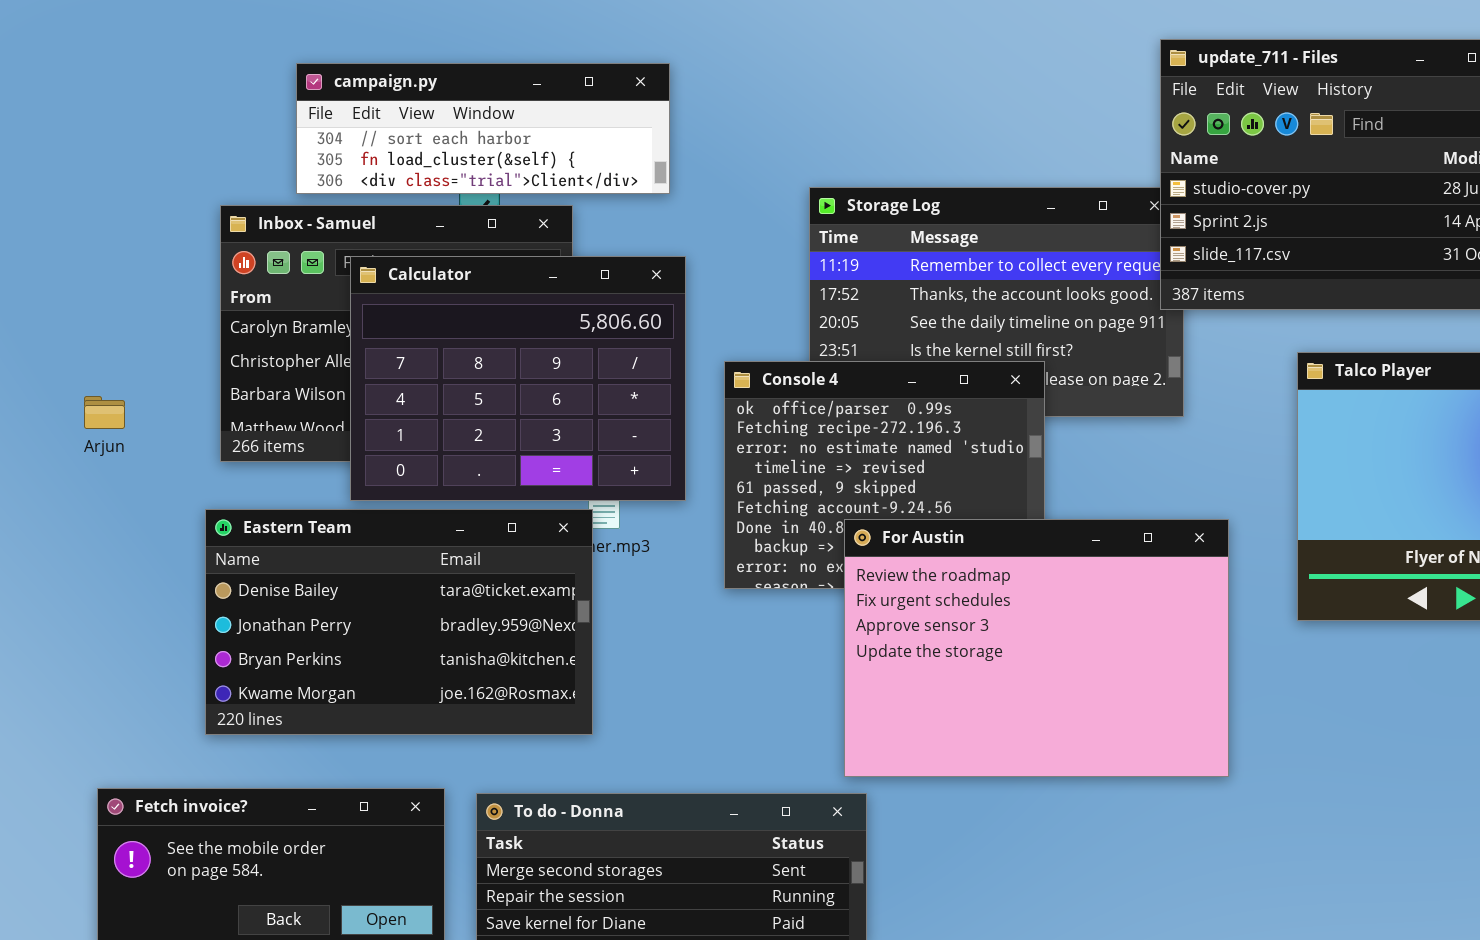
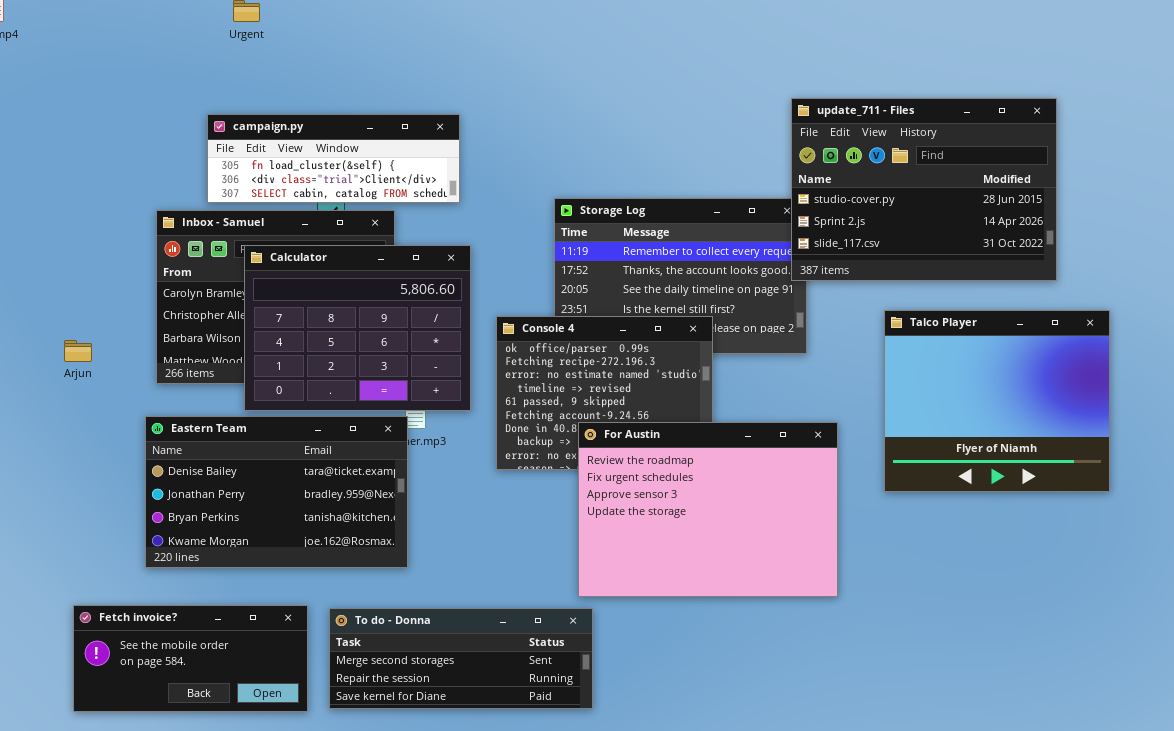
campaign.py: [296,63,670,194] -> [207,114,460,203], scrolled down 1 row

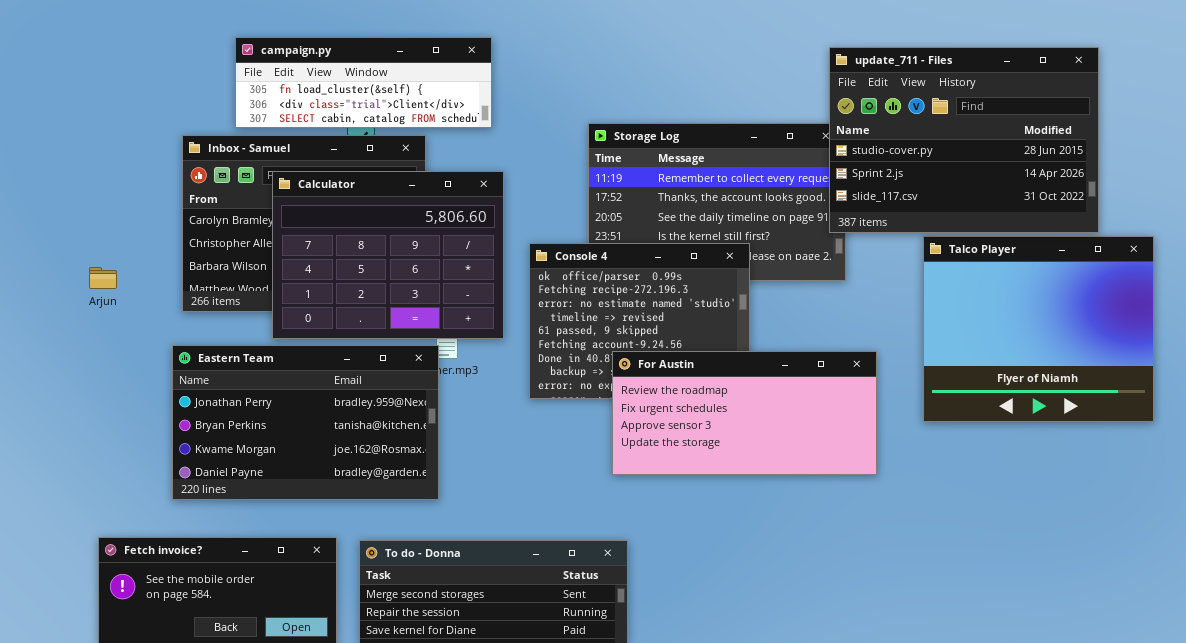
update_711 - Files: [791,98,1057,281] -> [829,47,1099,233], moved
Eastern Team: [145,416,408,568] -> [172,345,439,500], scrolled down 1 row
For Austin: [578,422,838,597] -> [612,351,877,475], resized

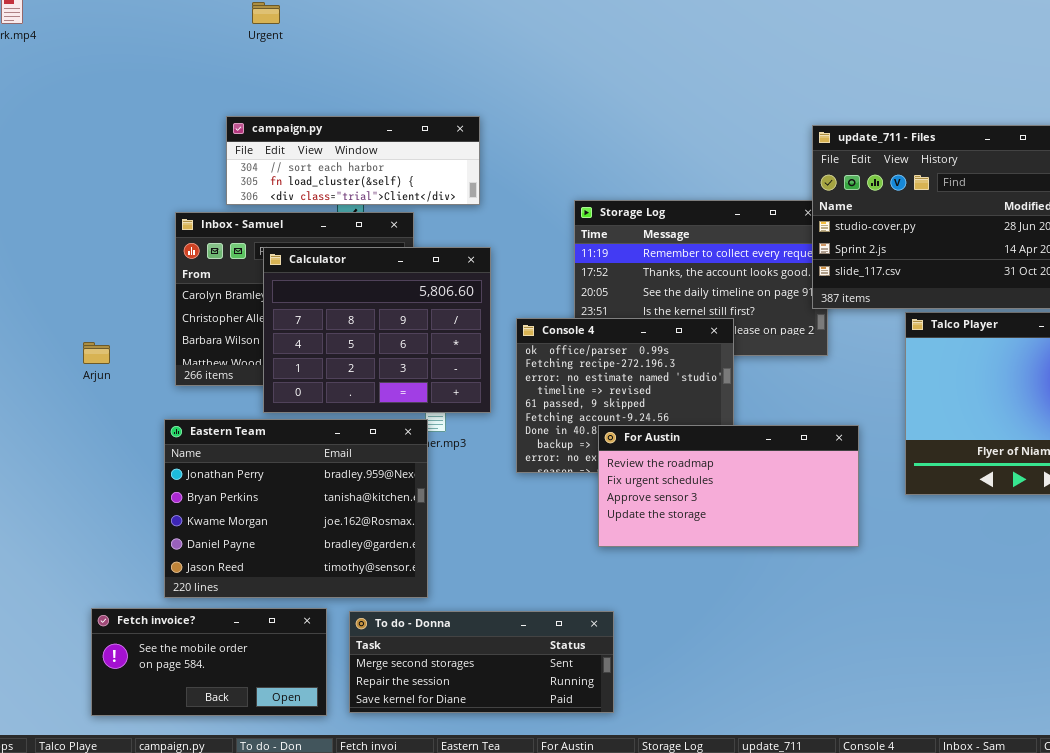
campaign.py: [235,37,492,128] -> [226,116,480,205], scrolled up 1 row
Eastern Team: [172,345,439,500] -> [164,419,428,598], resized

